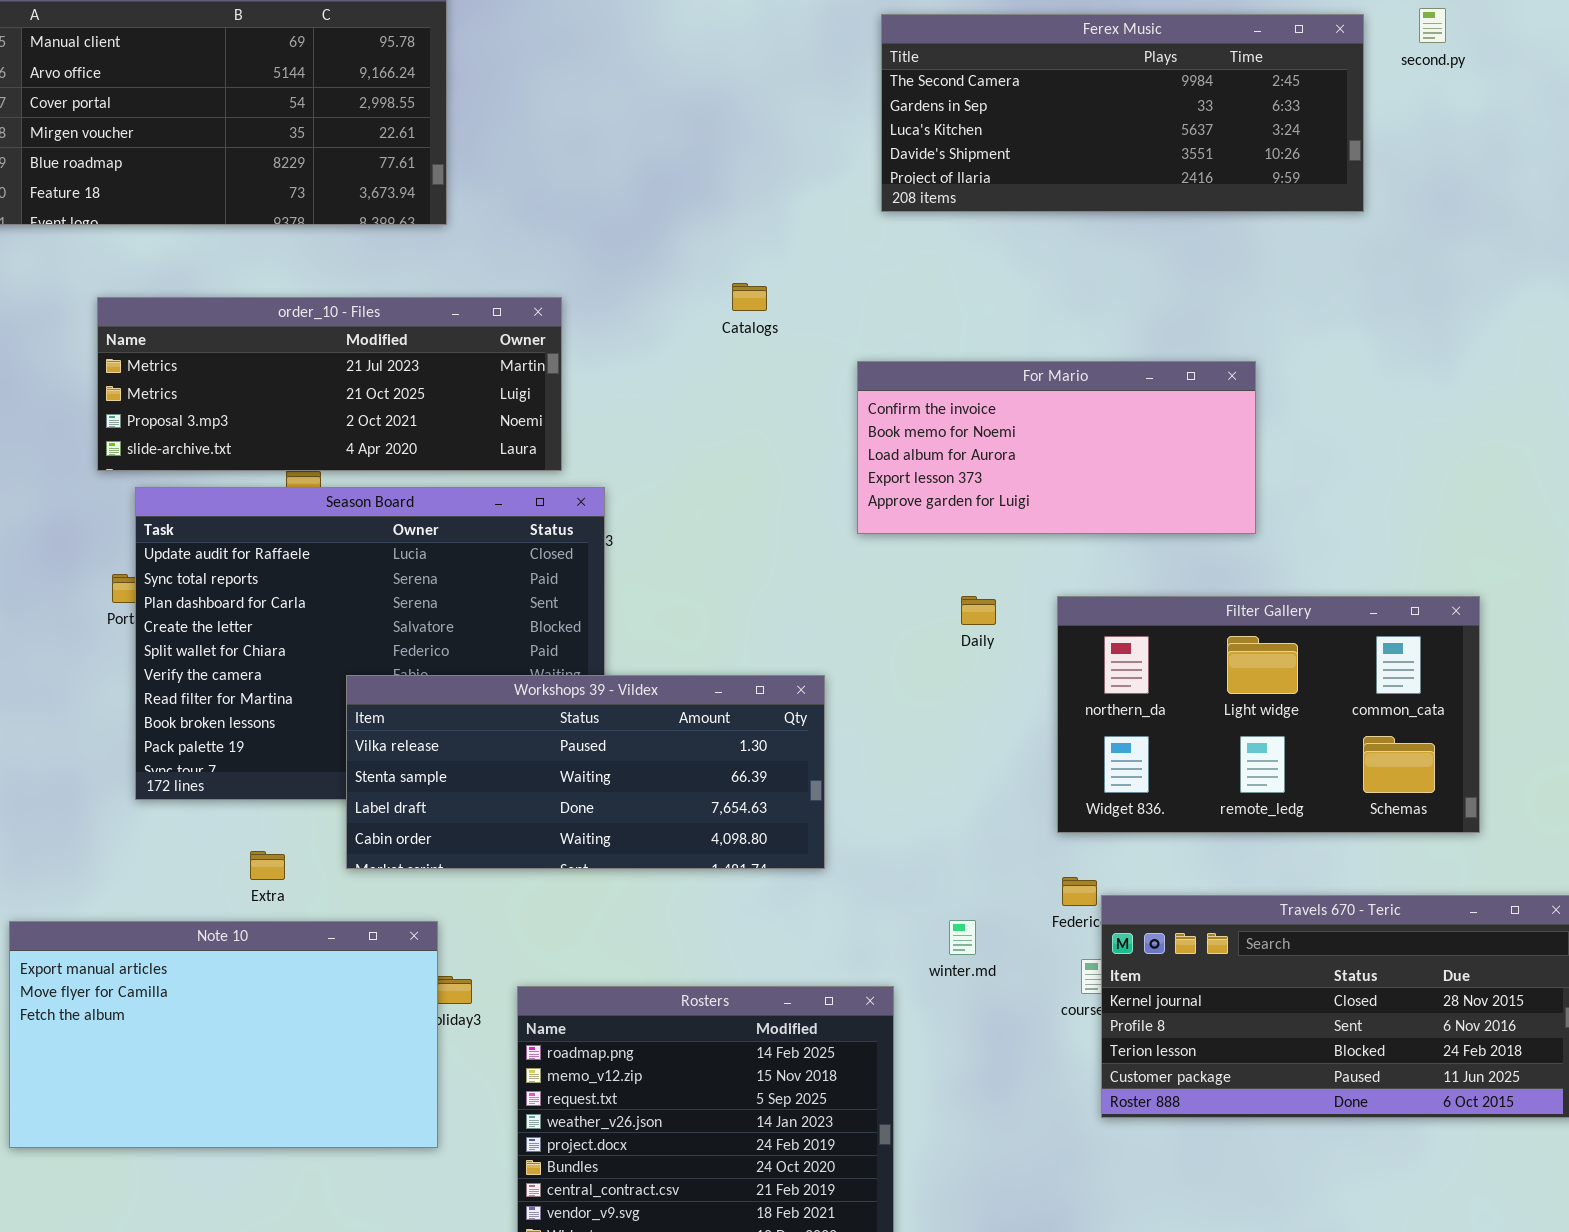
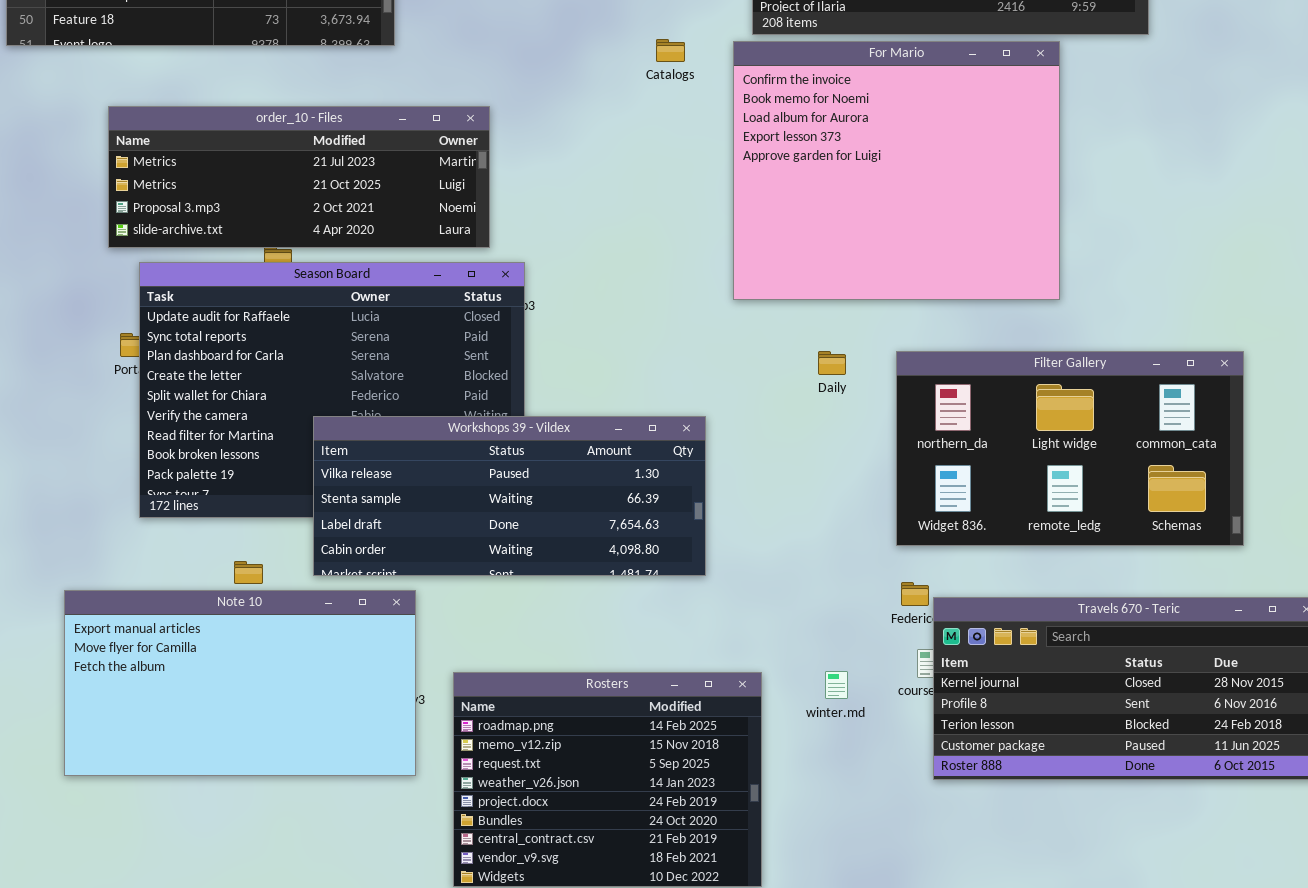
Catalogs: [732,283,767,311] -> [656,39,685,62], moved
For Mario: [857,361,1256,534] -> [733,41,1060,300], resized
winter.md: [949,920,976,955] -> [825,671,848,699], moved
Note 10: [9,921,438,1148] -> [64,590,416,776], moved

